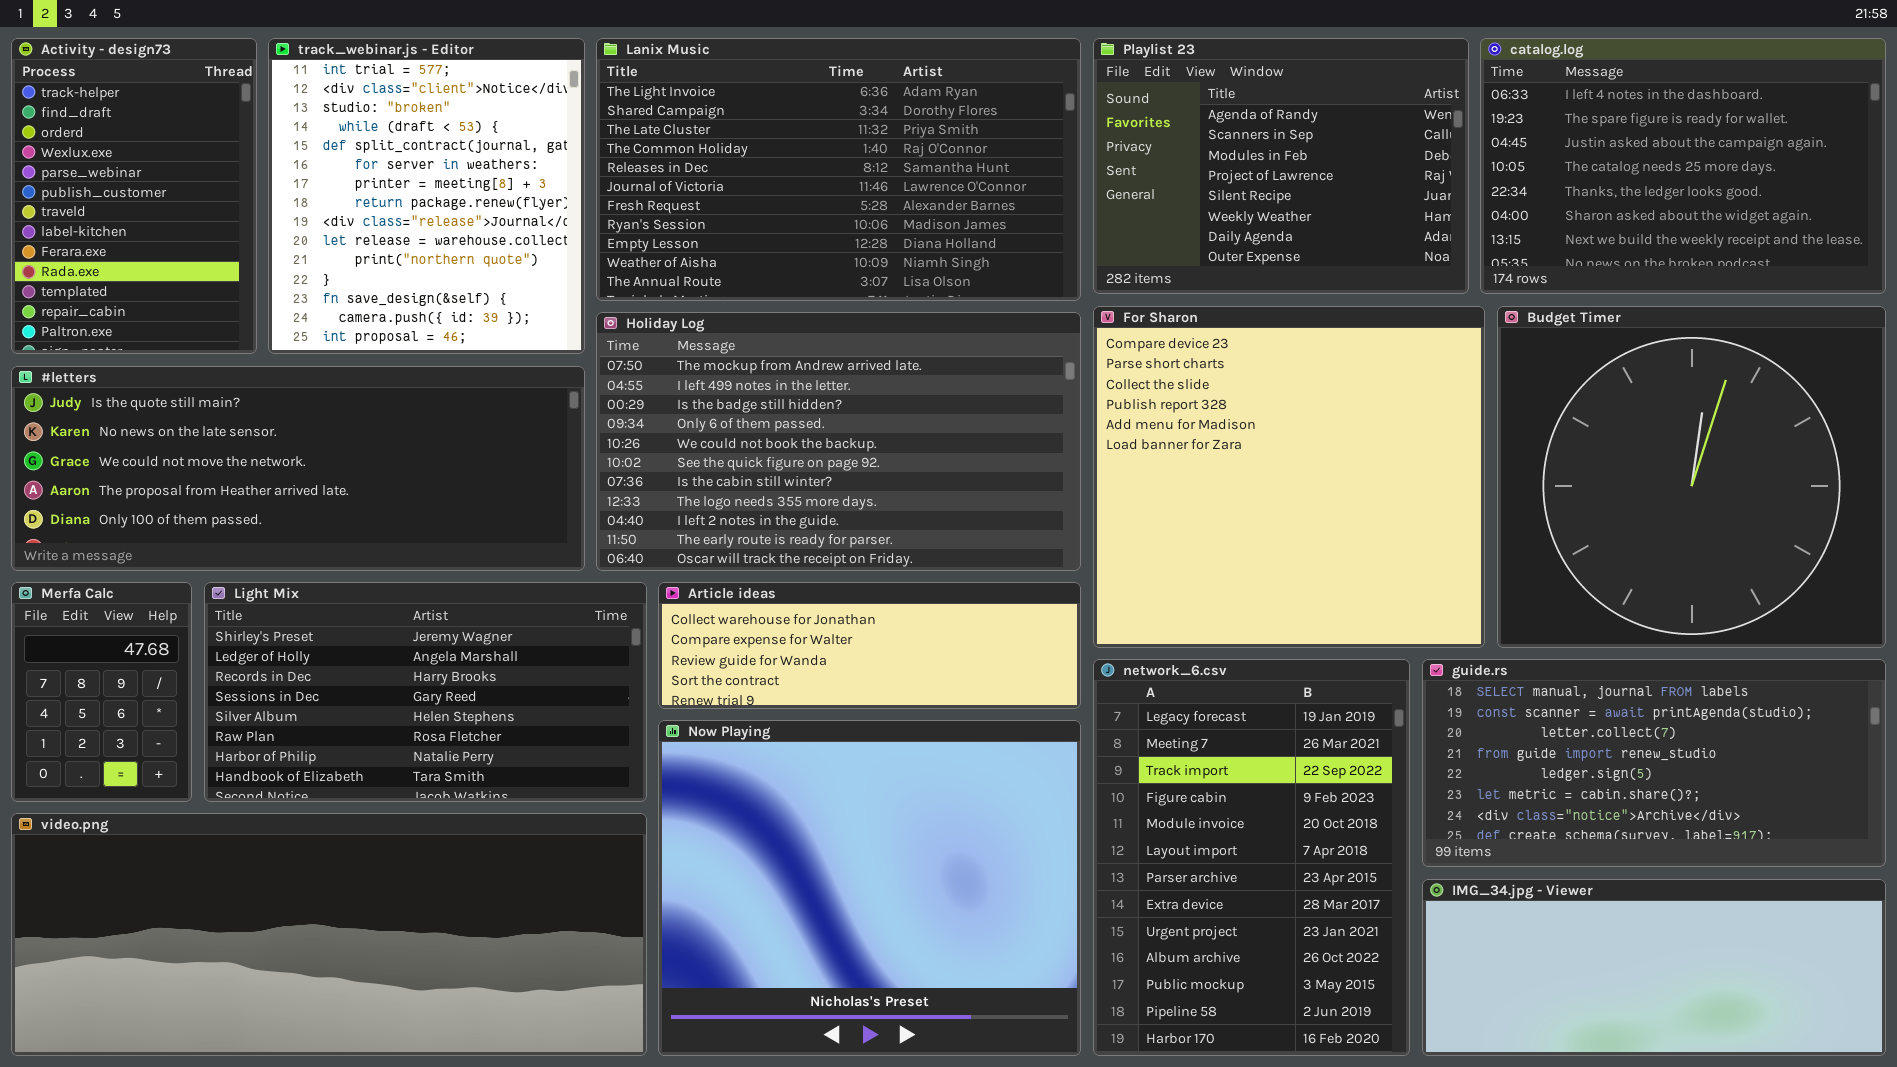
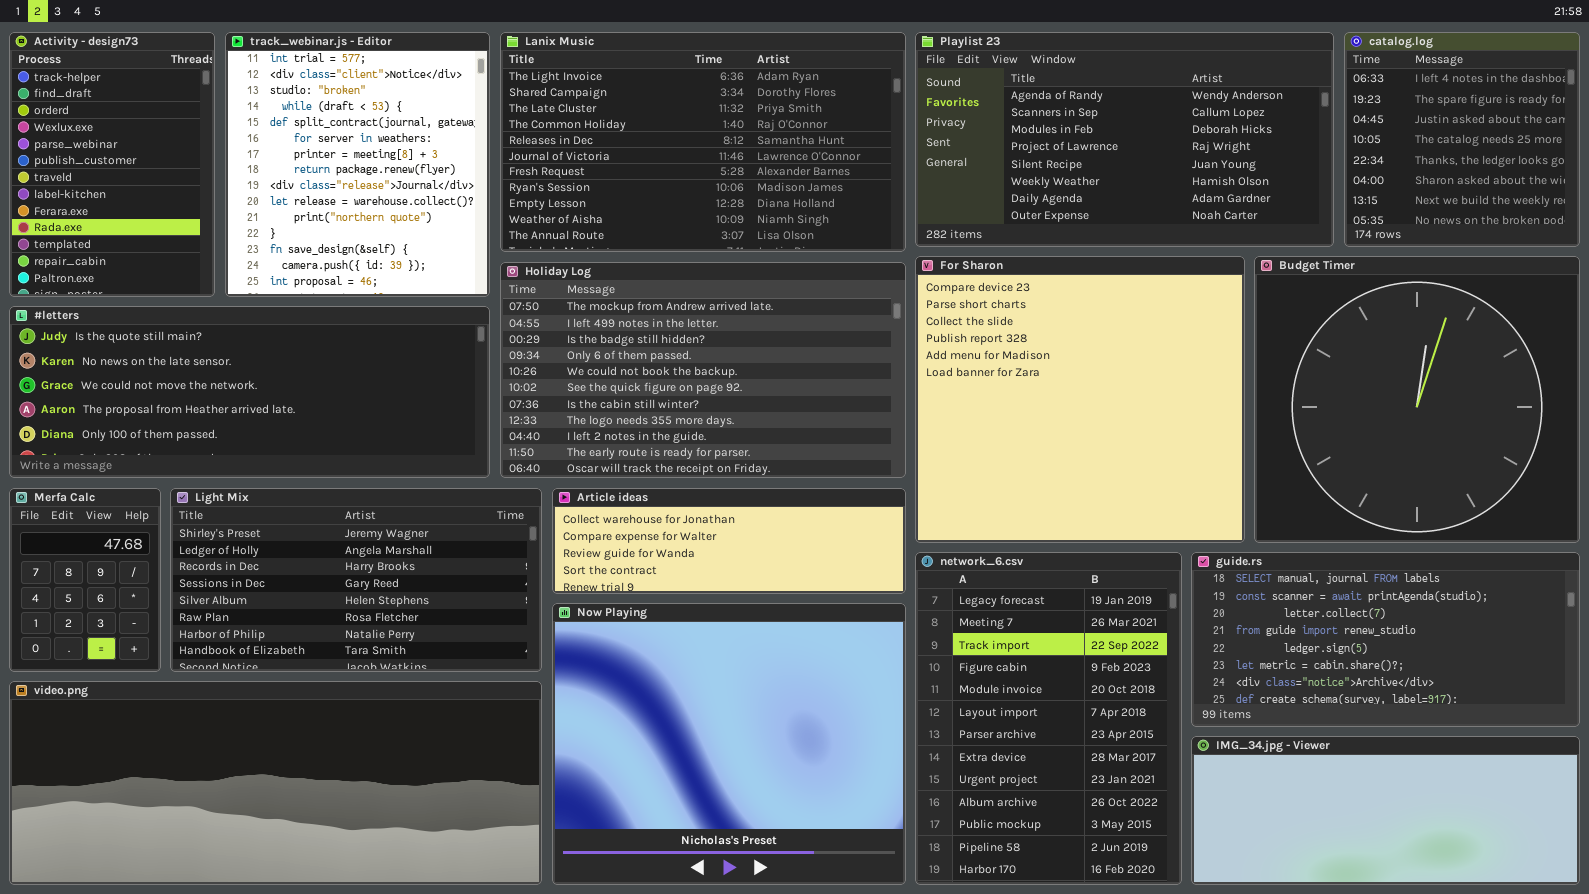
Playlist 23: [1093,38,1469,294] -> [915,32,1334,247], resized
catalog.log: [1480,38,1886,294] -> [1344,32,1580,247], resized

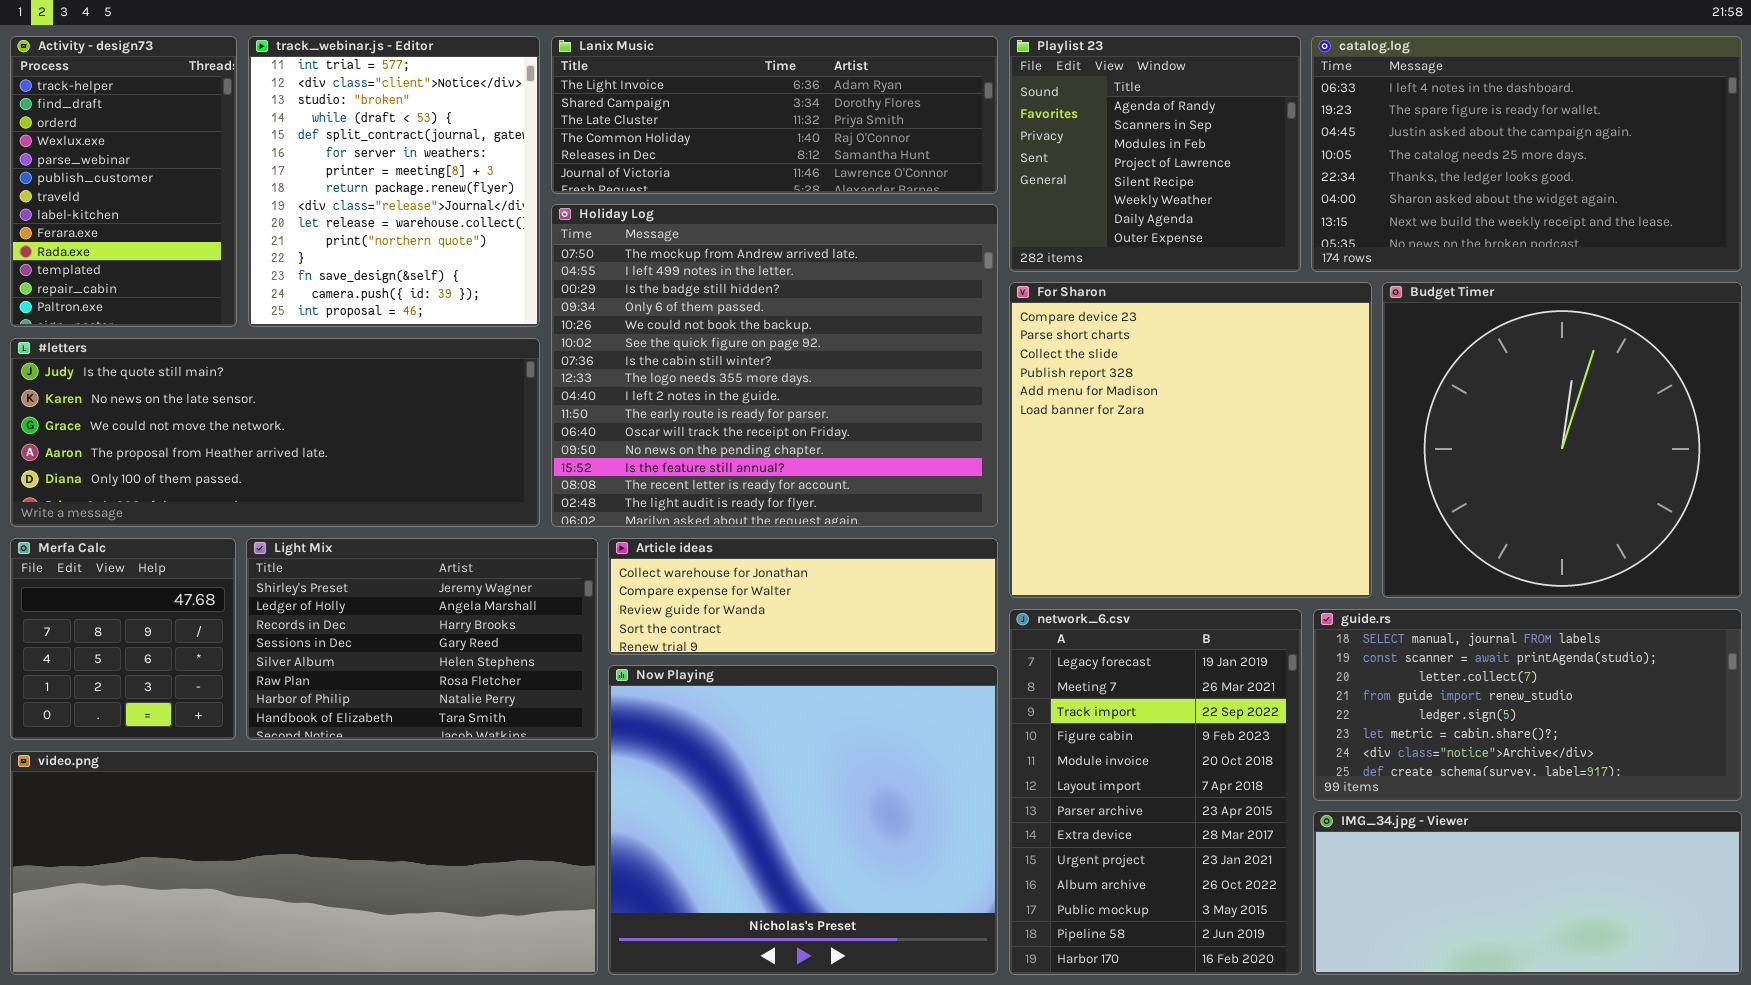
Lanix Music: [500,32,906,252] -> [551,36,998,194], resized
Playlist 23: [915,32,1334,247] -> [1009,36,1301,272], resized
catalog.log: [1344,32,1580,247] -> [1311,36,1742,272], resized
Holiday Log: [500,262,906,478] -> [551,204,998,527], resized
Merfa Calc: [9,488,161,672] -> [10,538,236,740], resized
Light Mix: [170,488,542,672] -> [246,538,598,740], resized

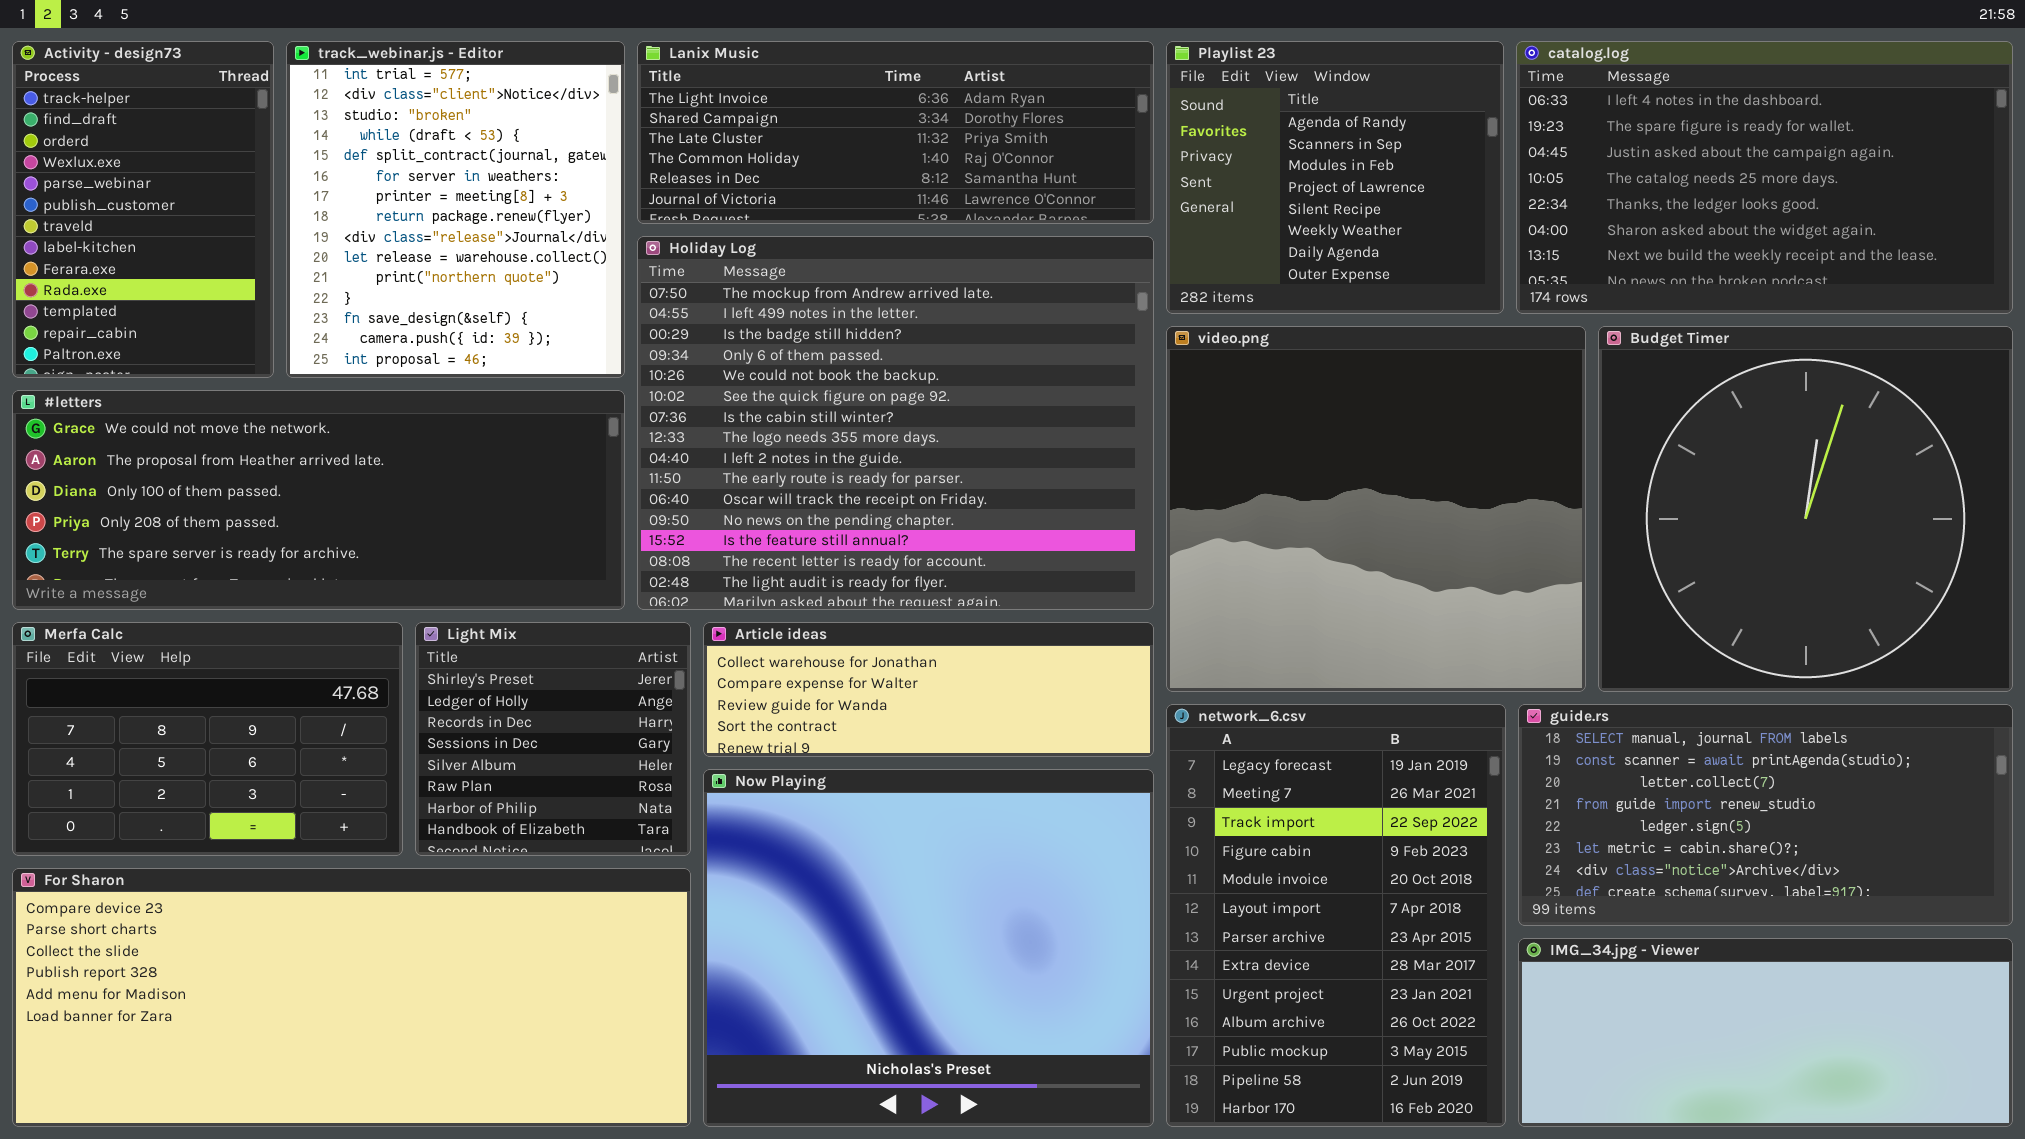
For Sharon: [1009,282,1372,598] -> [12,868,691,1127], moved, resized
#letters: [10,338,540,527] -> [12,390,625,610], scrolled down 2 rows
Merfa Calc: [10,538,236,740] -> [12,622,403,856], resized
Light Mix: [246,538,598,740] -> [415,622,691,856], resized
video.png: [10,751,598,975] -> [1166,326,1586,692], moved, resized

